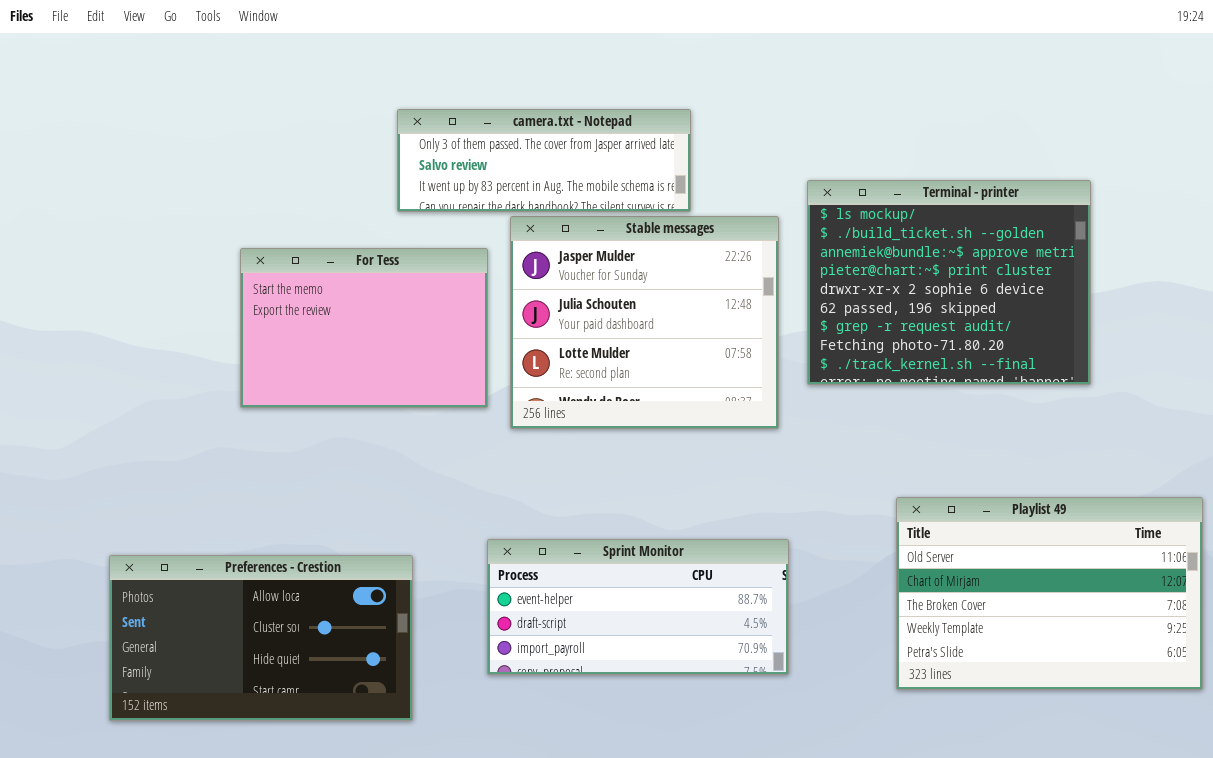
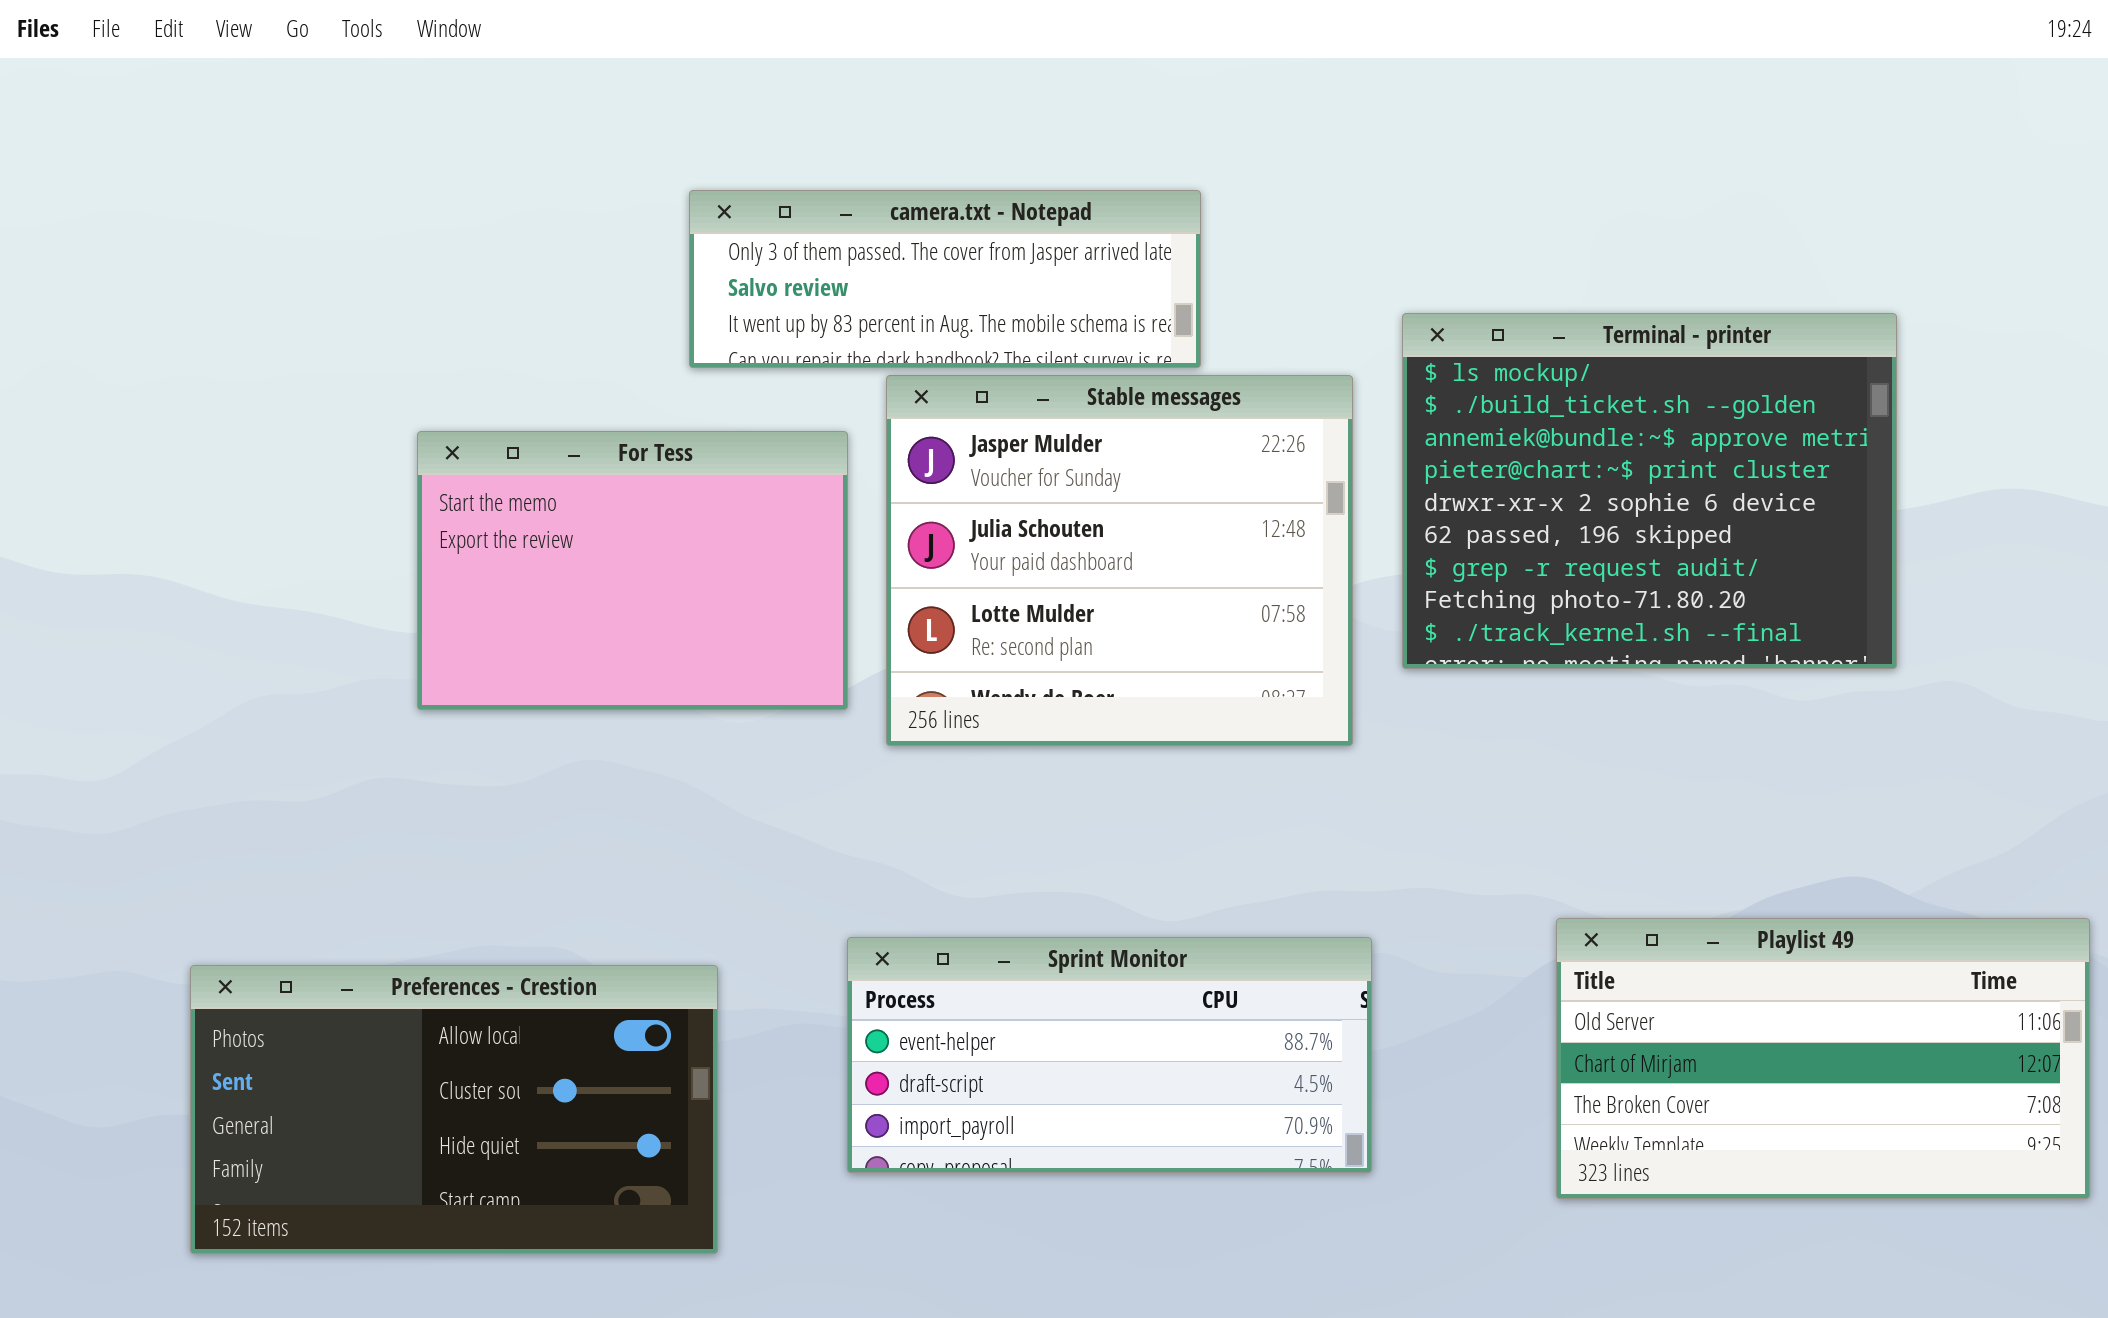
Playlist 49: [896,497,1203,690] -> [1556,918,2090,1199], resized

